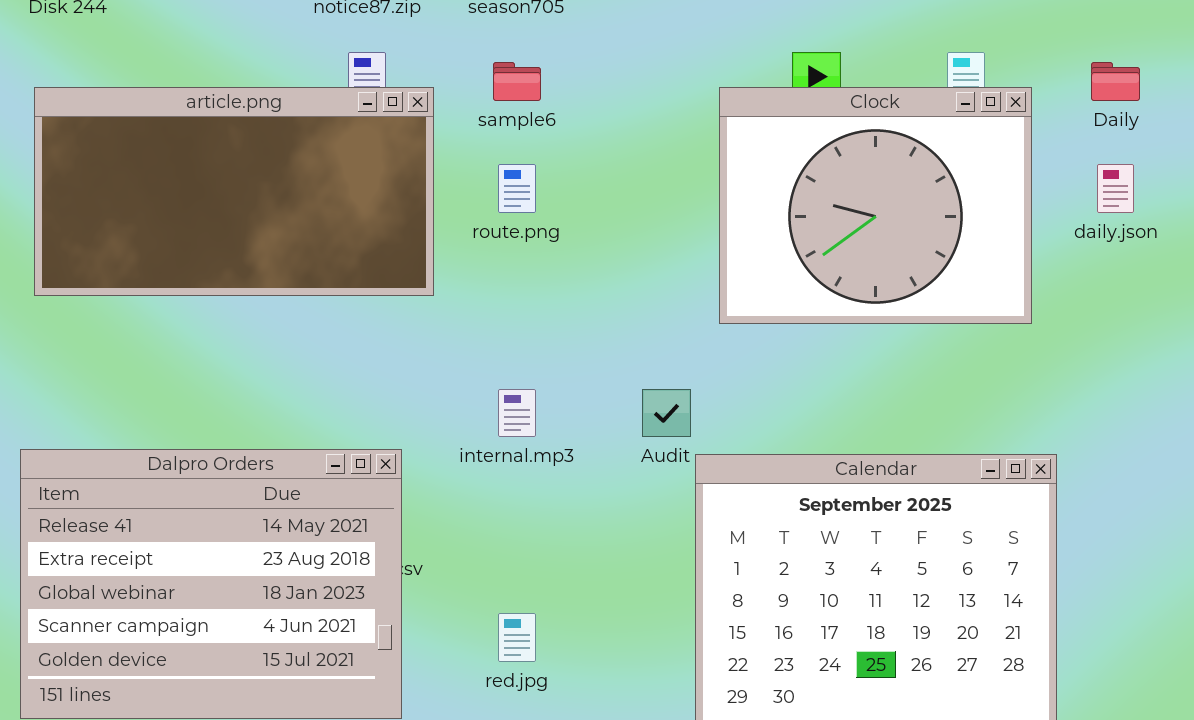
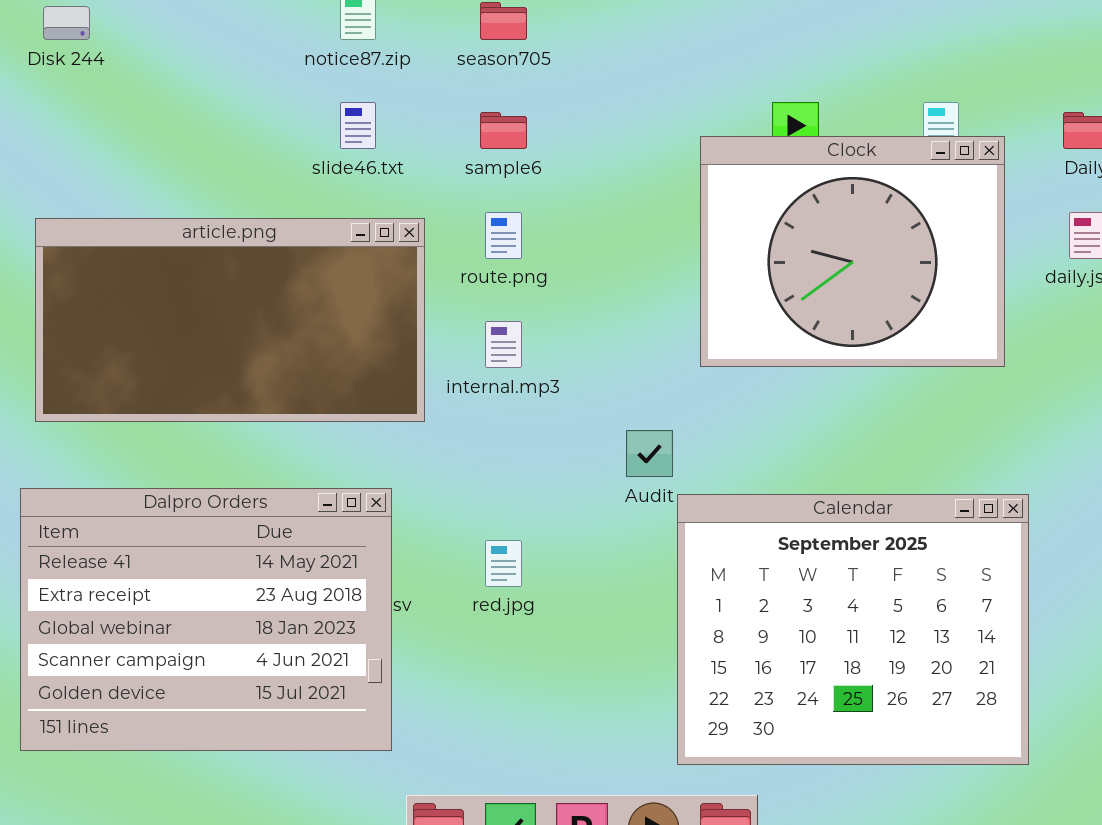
article.png: [34,87,434,296] -> [35,218,425,422], moved
internal.mp3: [498,389,536,437] -> [485,321,522,368], moved
red.jpg: [498,613,536,662] -> [485,540,522,587], moved

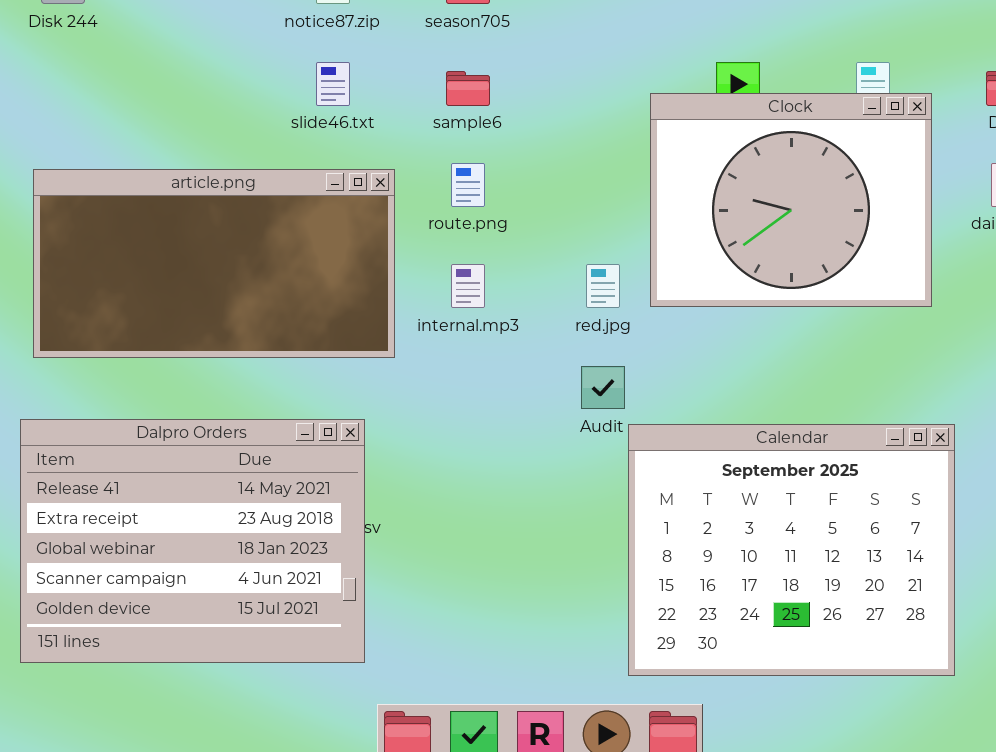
red.jpg: [485,540,522,587] -> [586,264,620,308], moved

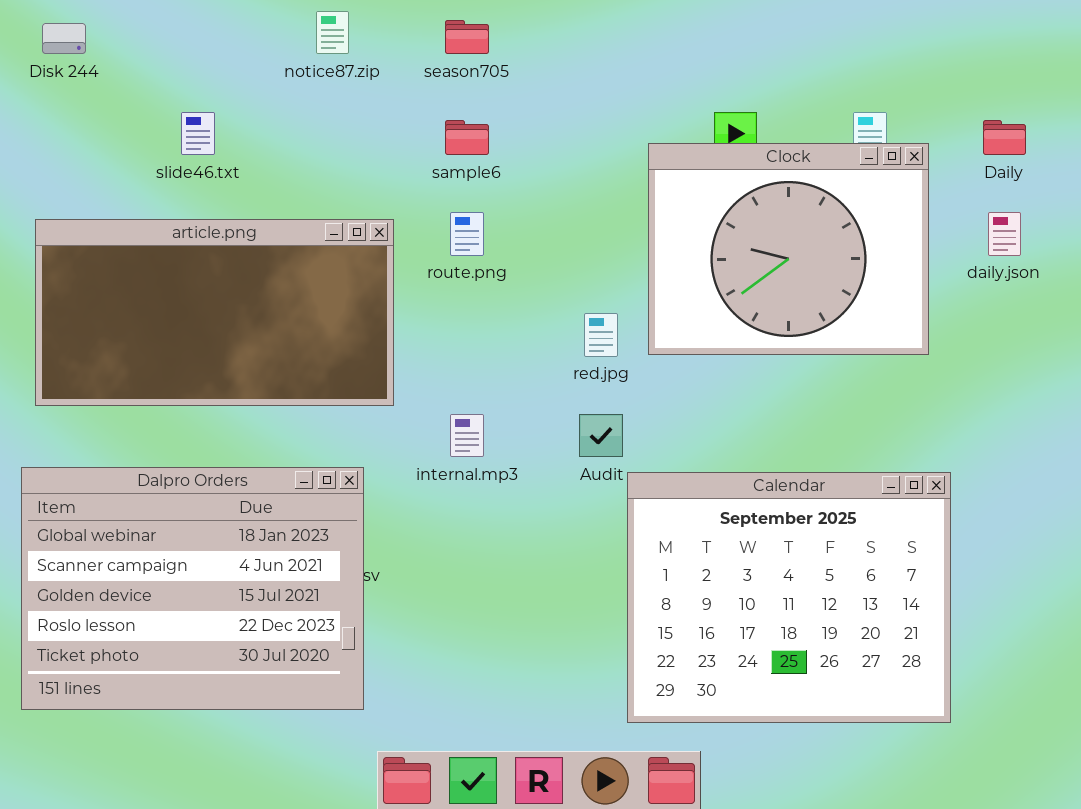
slide46.txt: [316,62,350,106] -> [181,112,215,155], moved
internal.mp3: [451,264,485,308] -> [450,414,484,457], moved
Dalpro Orders: [20,419,365,663] -> [21,467,364,710], scrolled down 2 rows

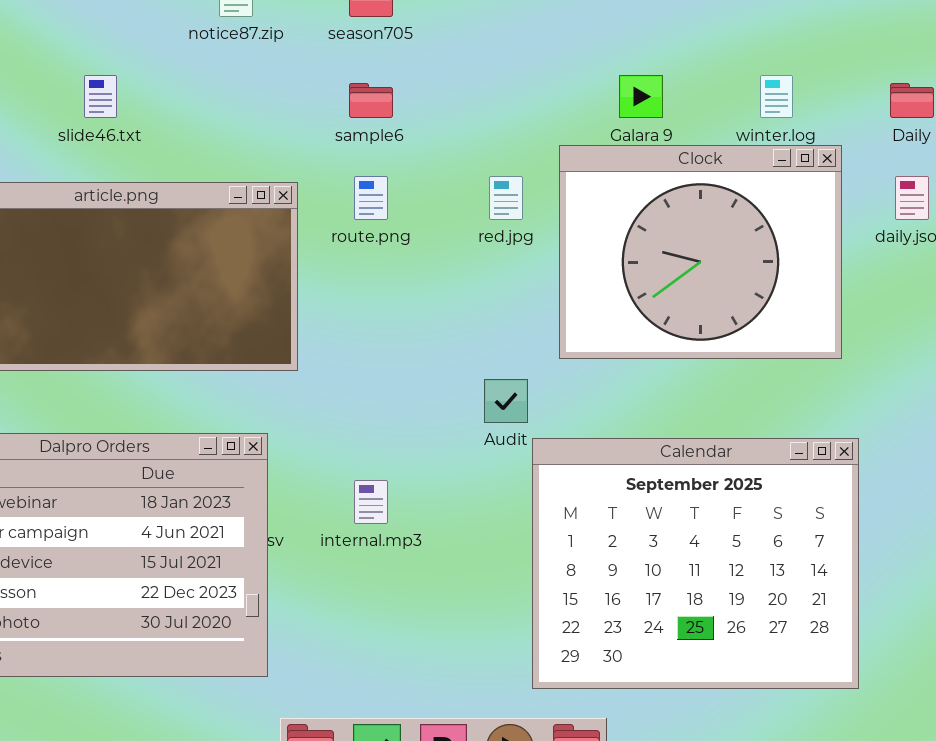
Clock: [648,143,929,355] -> [559,145,842,359], moved
red.jpg: [584,313,618,357] -> [489,176,523,220], moved
internal.mp3: [450,414,484,457] -> [354,480,388,524], moved

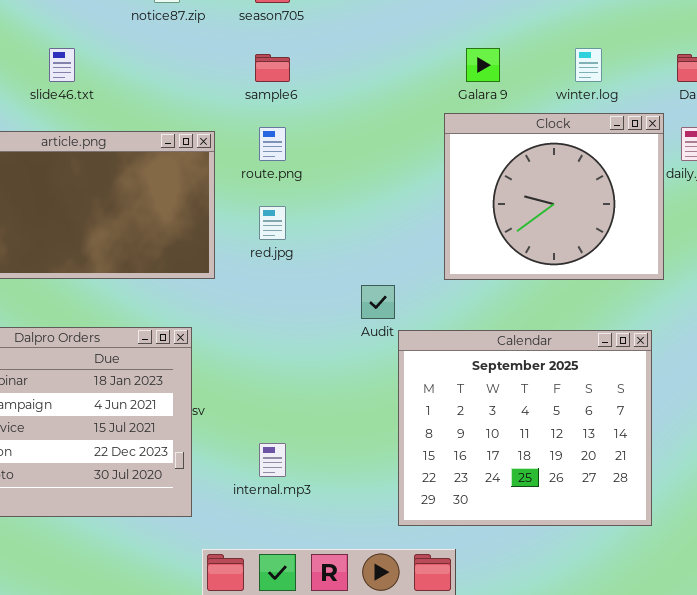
Clock: [559,145,842,359] -> [444,113,664,280], moved
red.jpg: [489,176,523,220] -> [259,206,286,240], moved
internal.mp3: [354,480,388,524] -> [259,443,286,477], moved

